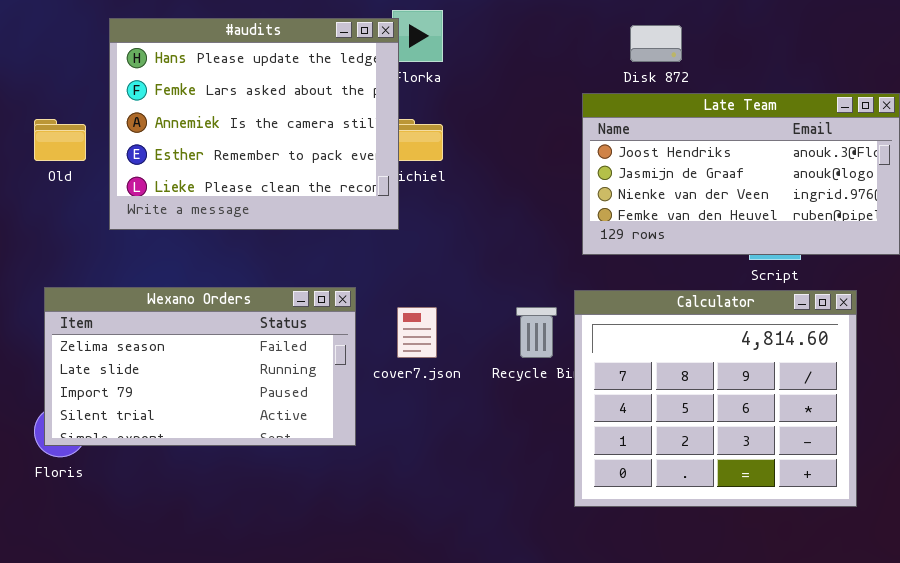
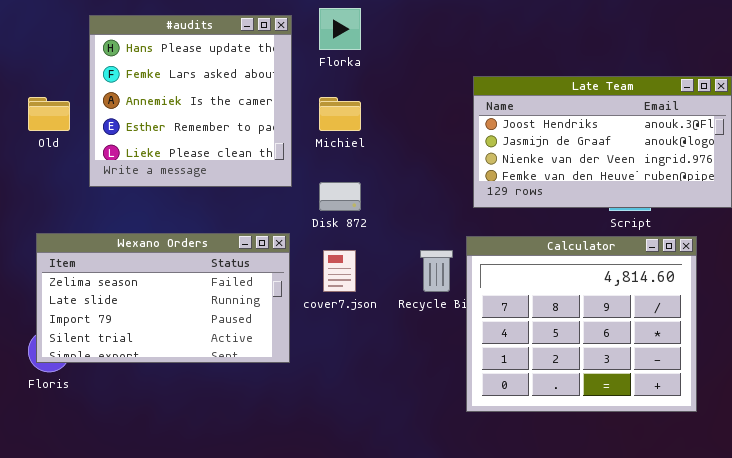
#audits: [109,18,399,230] -> [89,15,292,187], resized
Disk 872: [630,25,682,62] -> [319,182,361,211], moved

